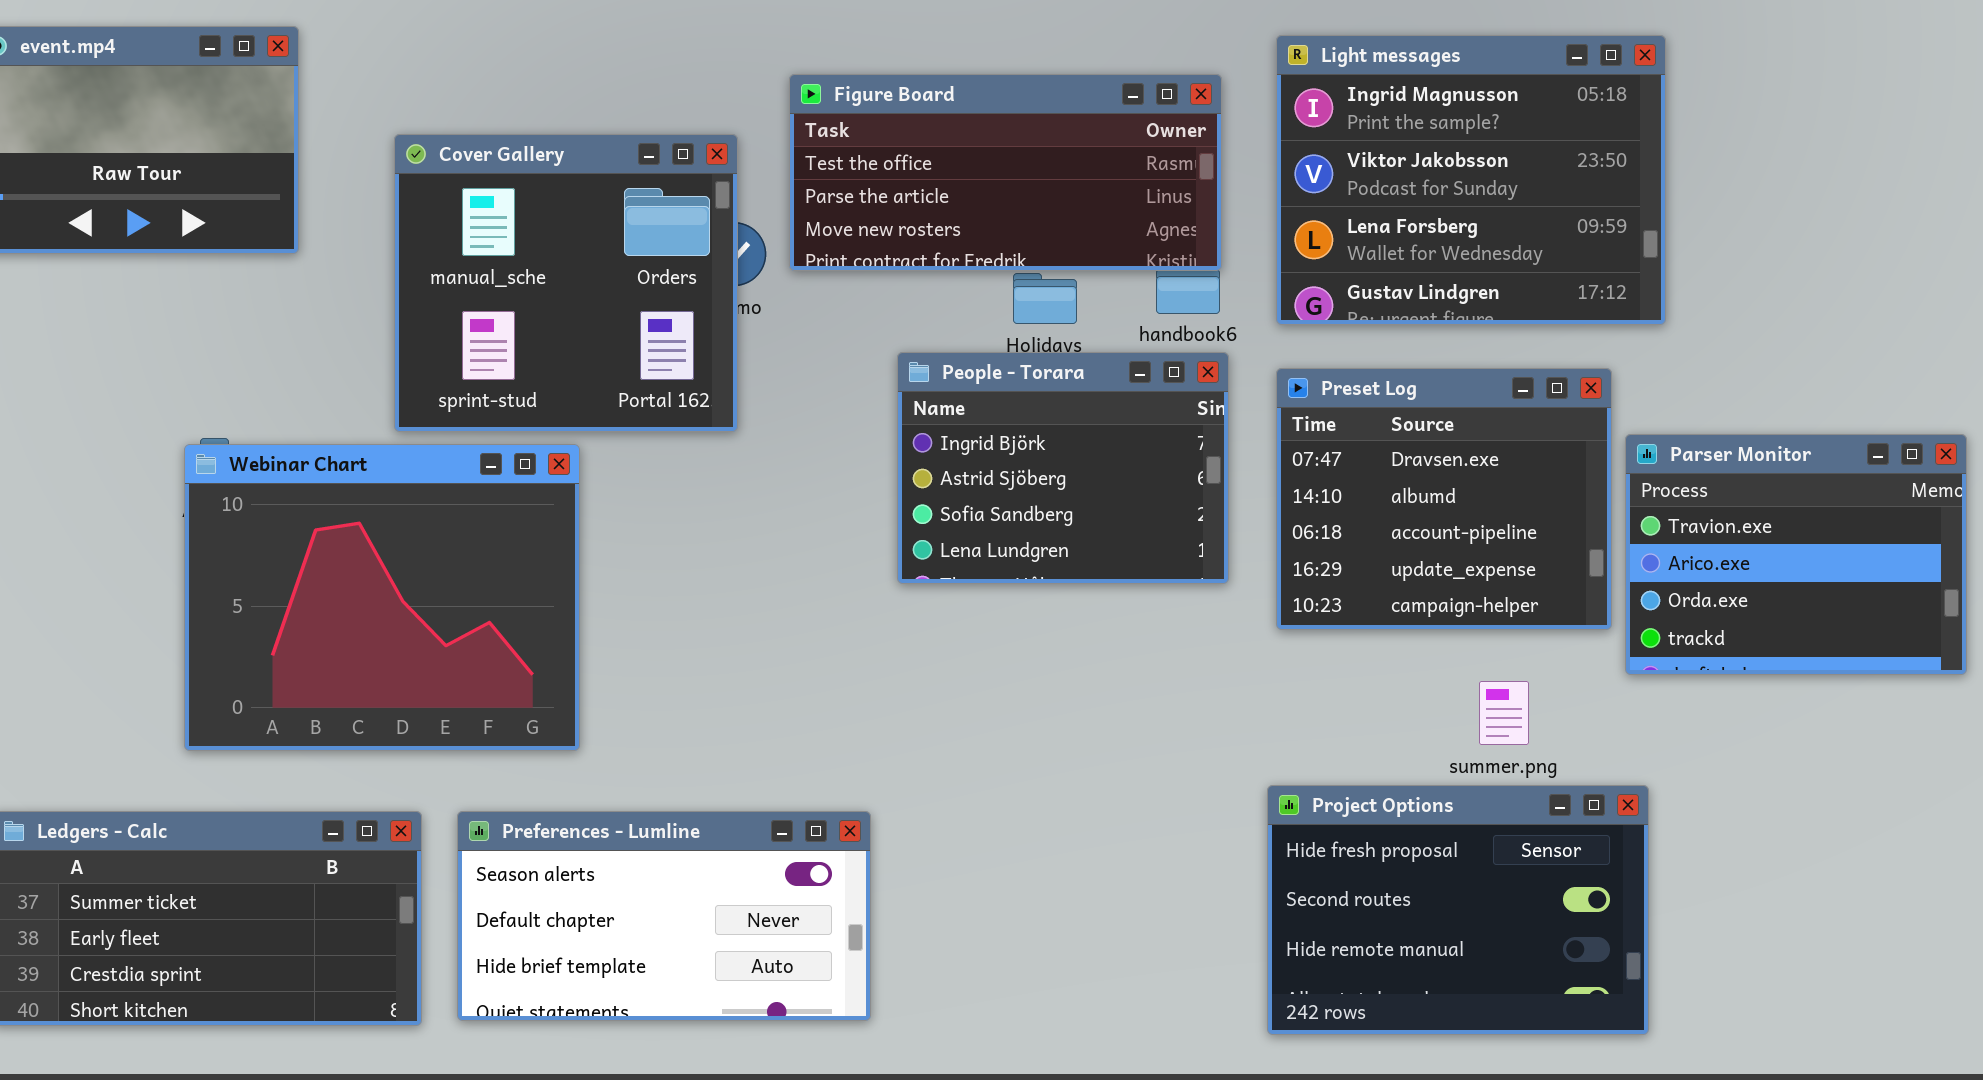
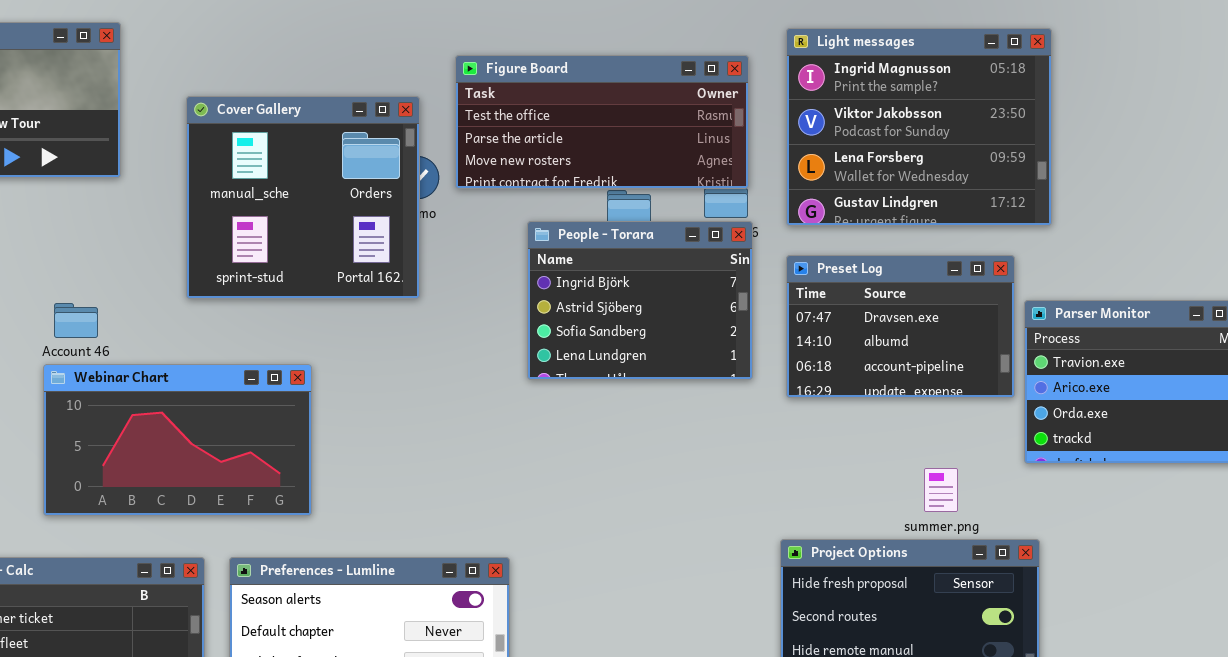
People - Torara: [897,352,1229,584] -> [527,221,753,380], moved
Preset Log: [1276,368,1612,630] -> [786,255,1015,398], resized
Webinar Chart: [184,444,580,751] -> [43,364,312,516], resized

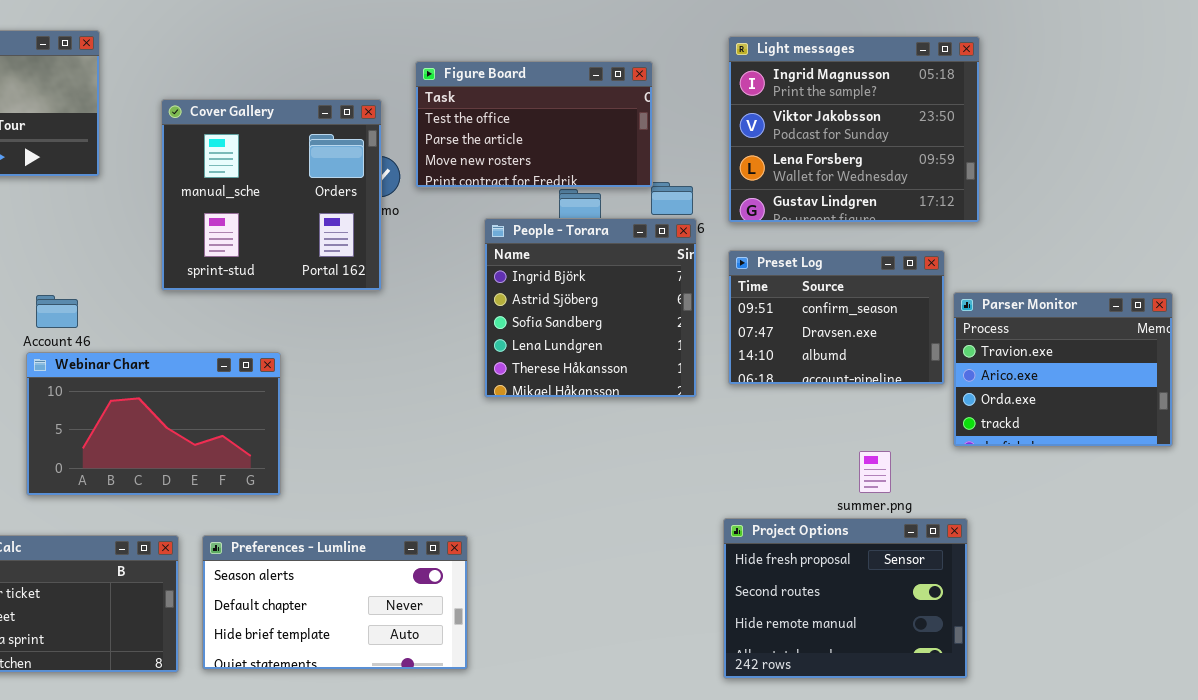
Figure Board: [455,55,749,189] -> [415,61,653,188], resized
People - Torara: [527,221,753,380] -> [484,218,697,398], resized
Preset Log: [786,255,1015,398] -> [728,250,945,385], scrolled up 1 row

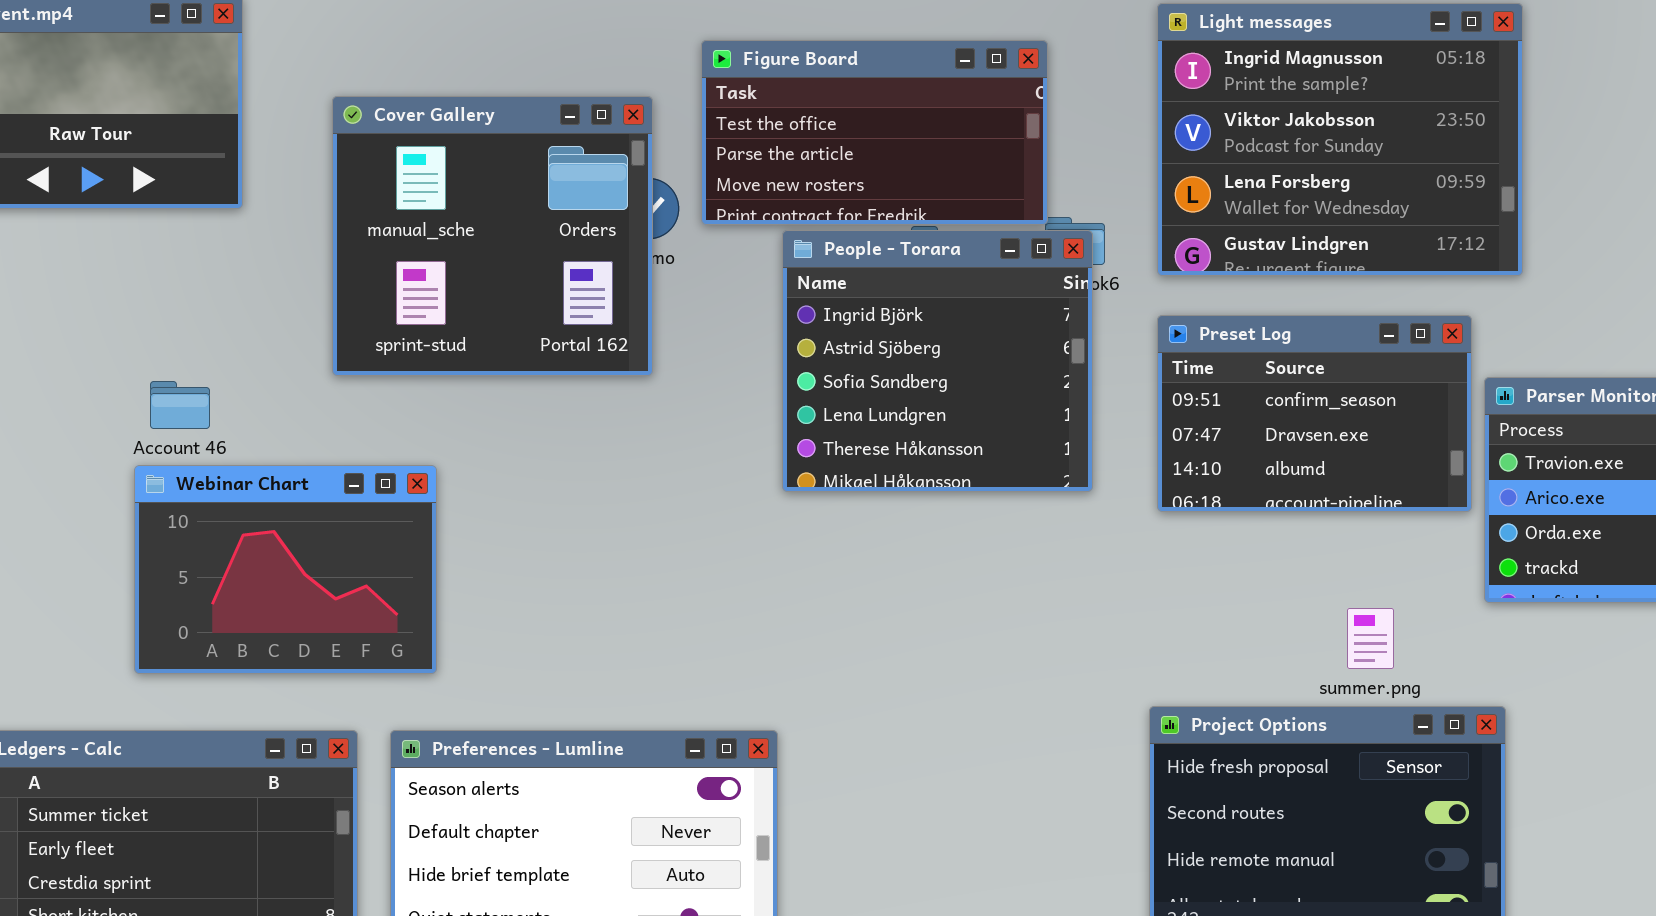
People - Torara: [484,218,697,398] -> [782,230,1093,492], moved
Webinar Chart: [26,352,281,496] -> [134,465,437,674], resized

